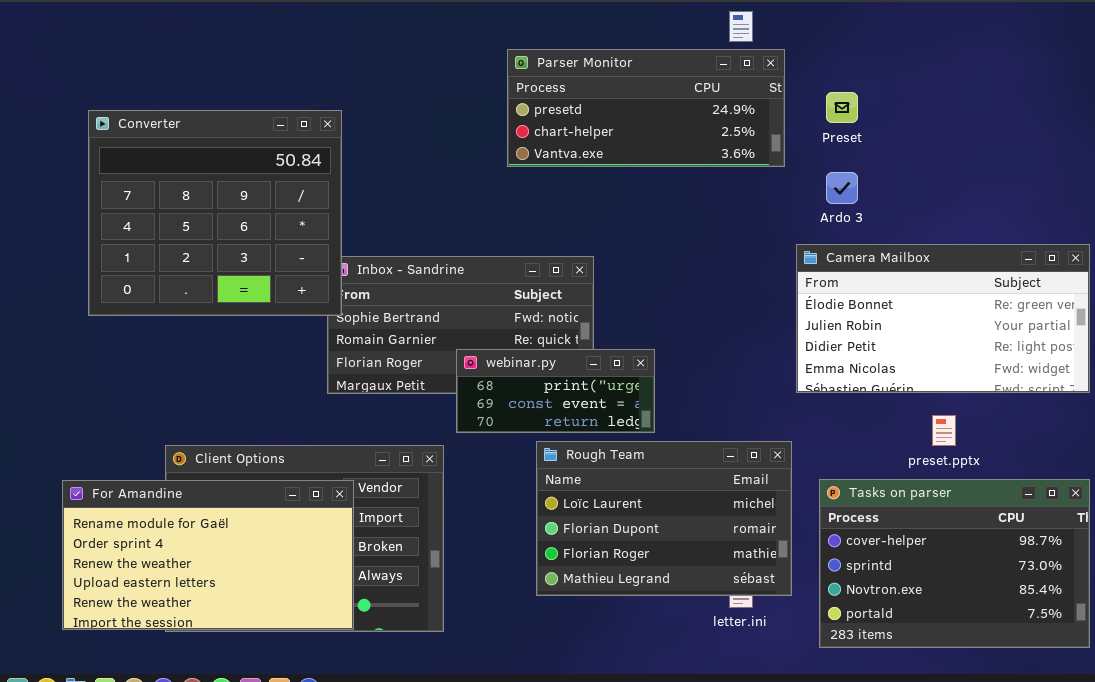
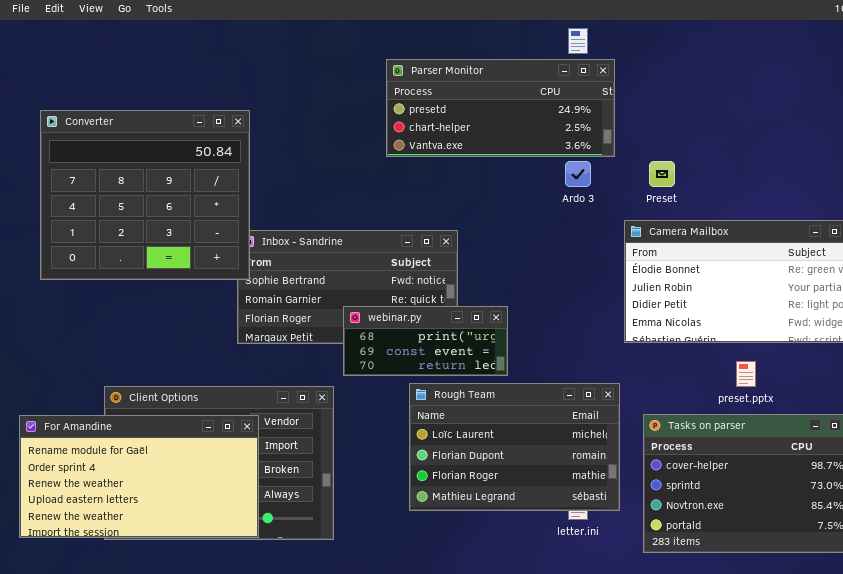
Preset: [826,92,858,123] -> [649,161,675,187], moved
Ardo 3: [826,172,858,204] -> [565,161,591,187], moved

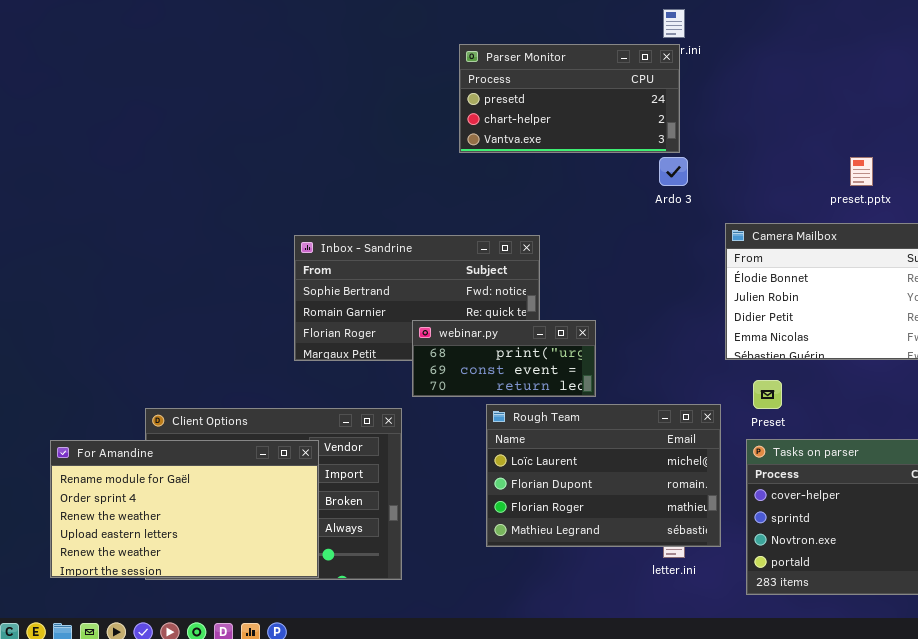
Parser Monitor: [386,59,615,157] -> [459,44,680,153], resized
Converter: [40,110,250,280] -> none, closed
Preset: [649,161,675,187] -> [753,380,782,409], moved
preset.pptx: [736,361,756,387] -> [850,157,873,186], moved

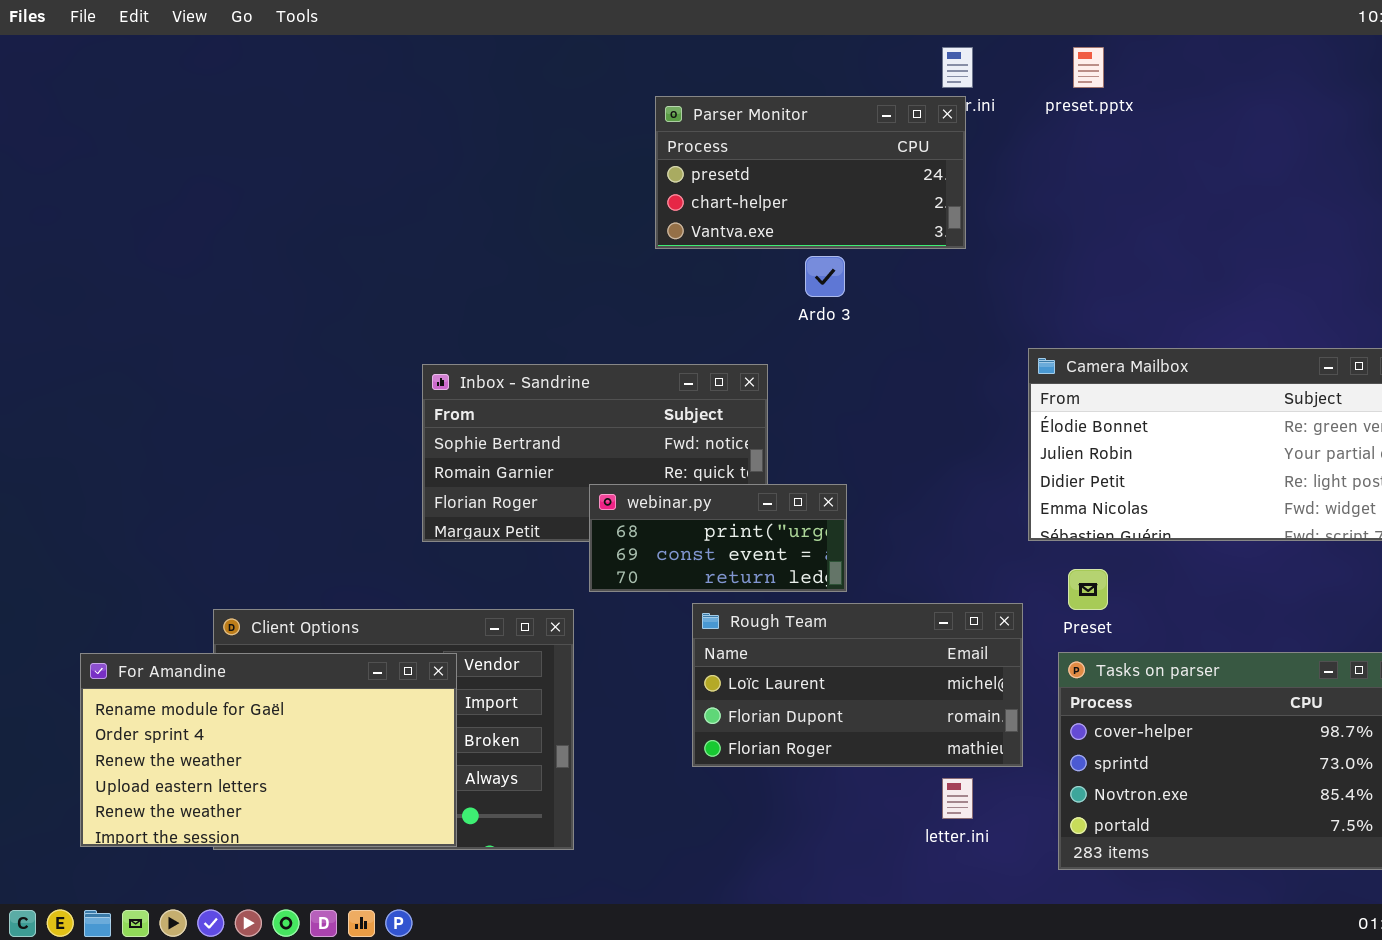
Ardo 3: [659,157,688,186] -> [805,256,845,297], moved
preset.pptx: [850,157,873,186] -> [1073,47,1104,88], moved
Rough Team: [486,404,721,547] -> [692,603,1023,767], resized

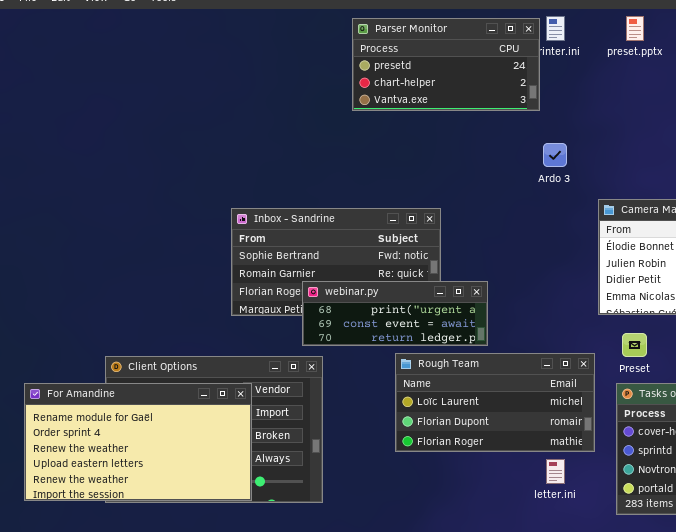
Parser Monitor: [655,96,966,249] -> [352,18,540,111], moved
Ardo 3: [805,256,845,297] -> [543,143,567,167], moved
webinar.py: [589,484,847,592] -> [302,281,488,346], resized

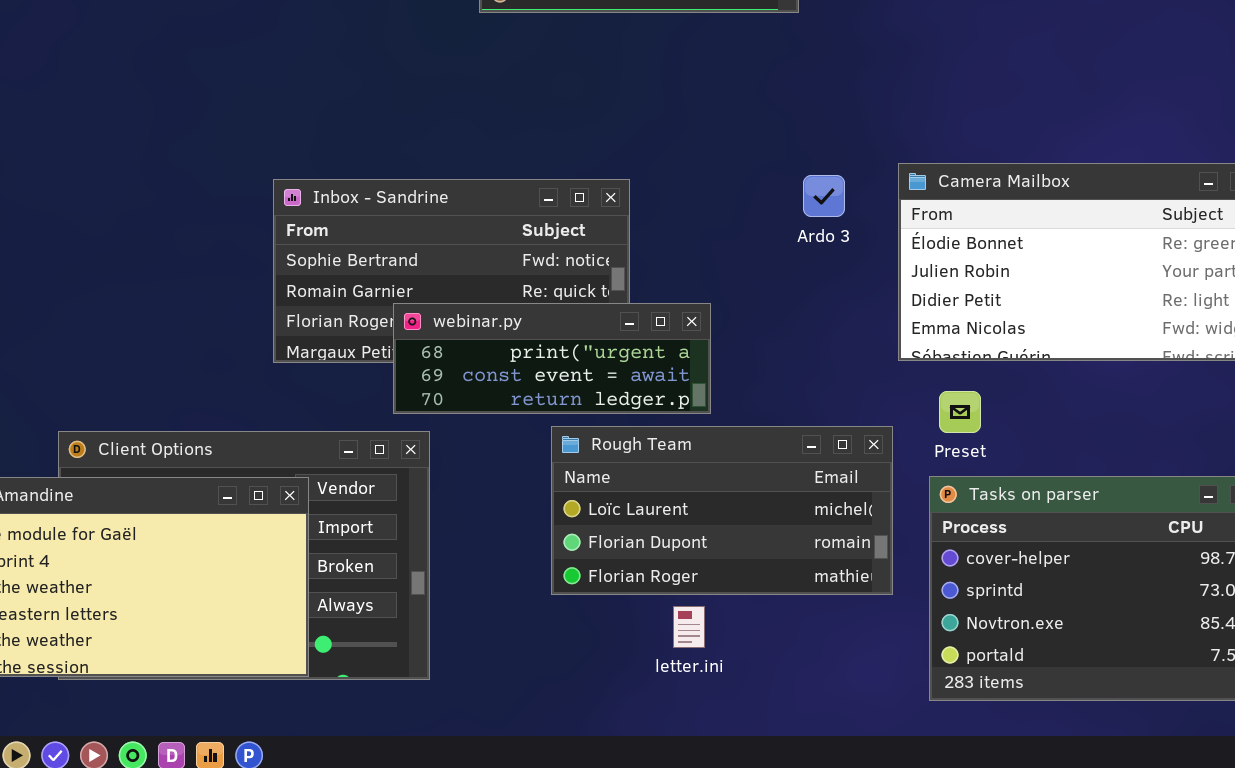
Ardo 3: [543,143,567,167] -> [803,175,845,217], moved
letter.ini: [546,459,565,484] -> [673,606,705,648], moved

